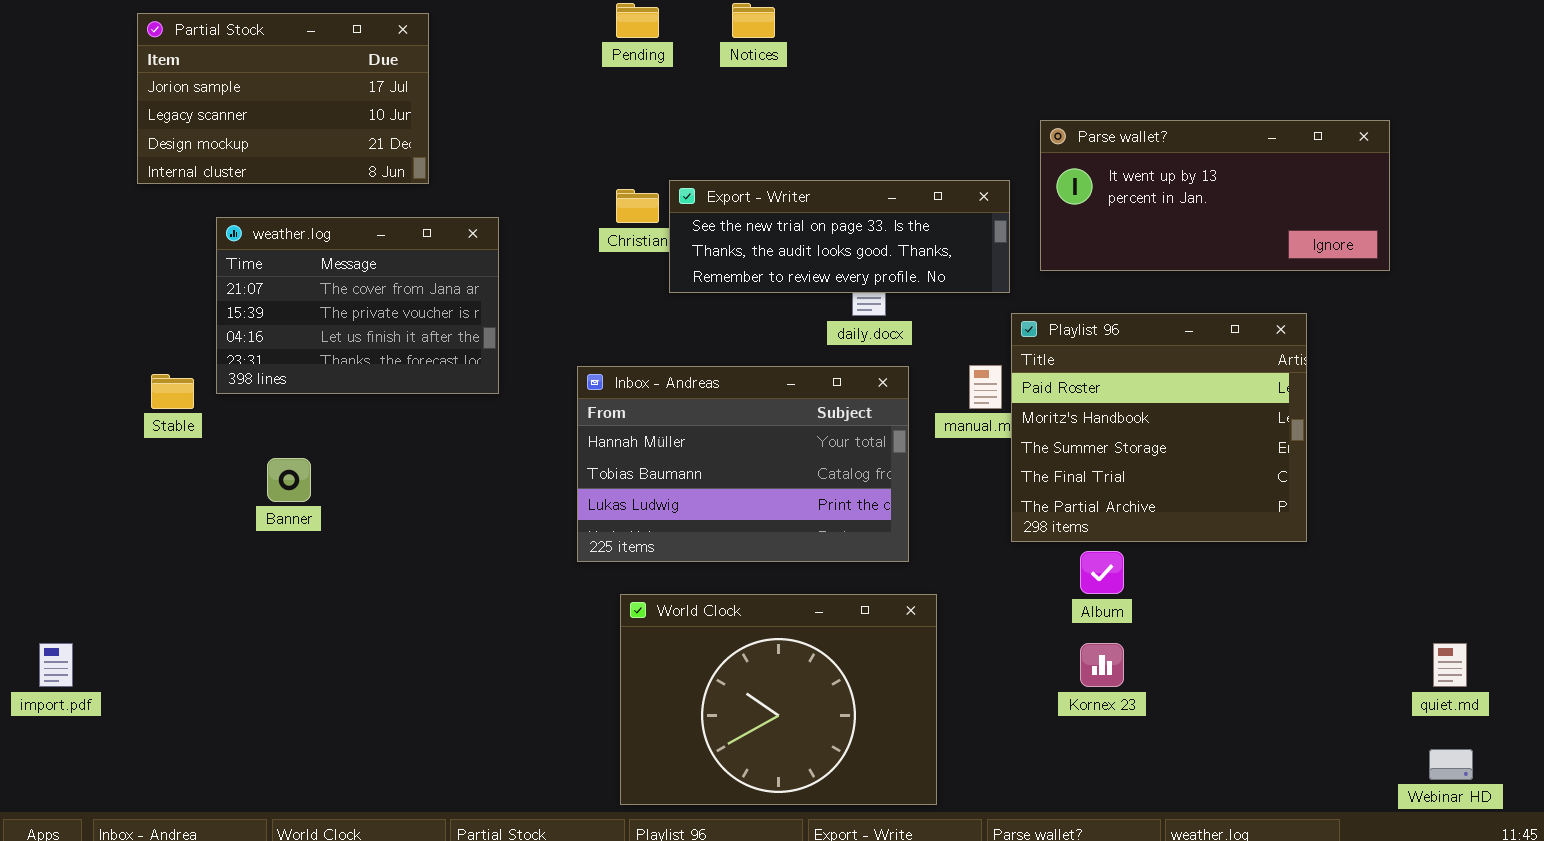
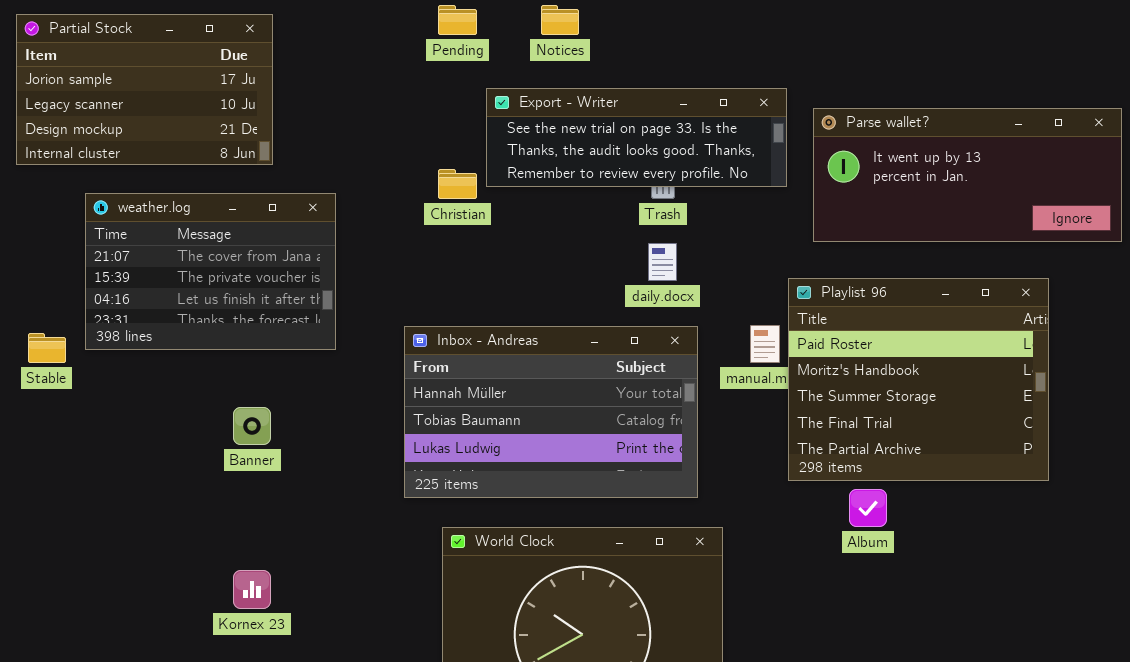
Export - Writer: [669,180,1010,293] -> [486,88,787,187], moved
Banner: [267,458,311,502] -> [233,407,271,445], moved
Kornex 23: [1080,643,1124,687] -> [233,570,271,609], moved

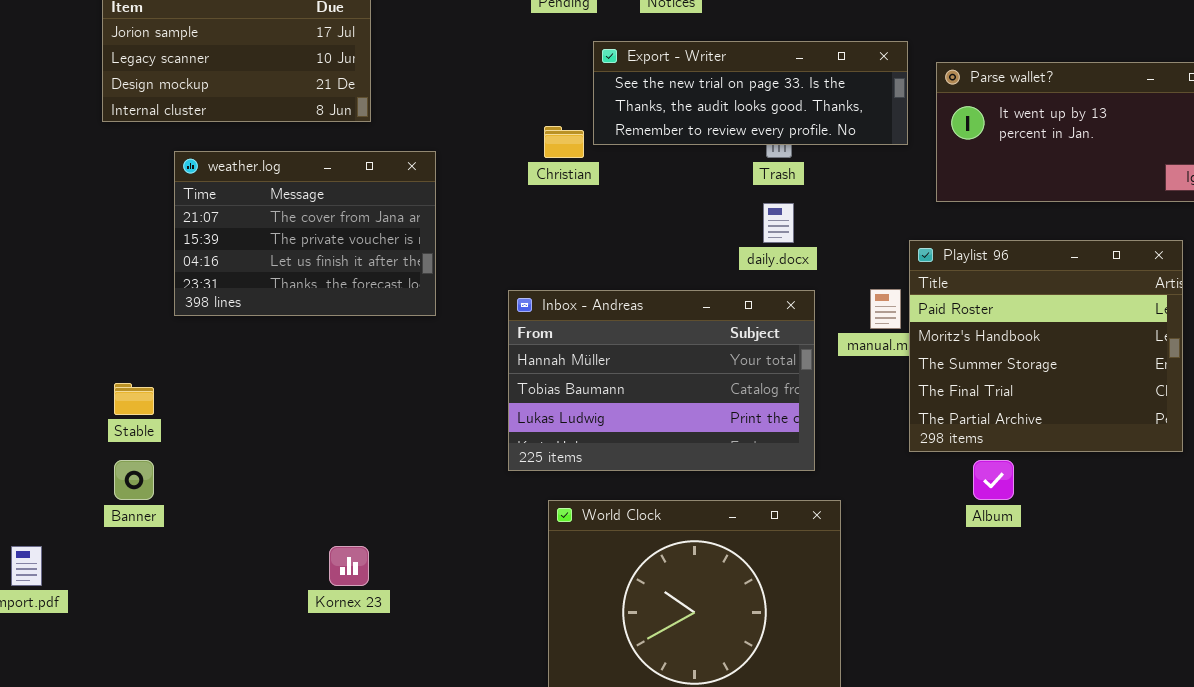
Stable: [28,333,66,363] -> [114,383,154,415], moved
Banner: [233,407,271,445] -> [114,460,154,500], moved

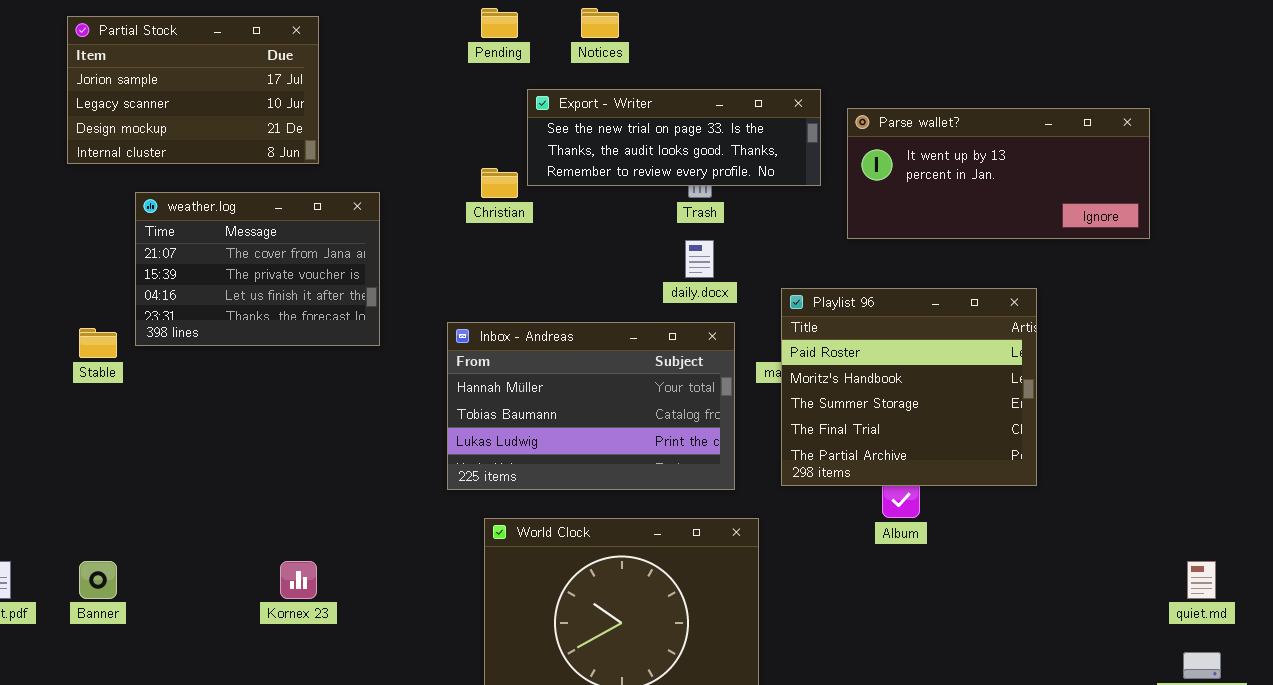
Playlist 96: [909,240,1183,452] -> [781,288,1037,486], moved
Stable: [114,383,154,415] -> [79,328,117,358], moved
Banner: [114,460,154,500] -> [79,561,117,599], moved

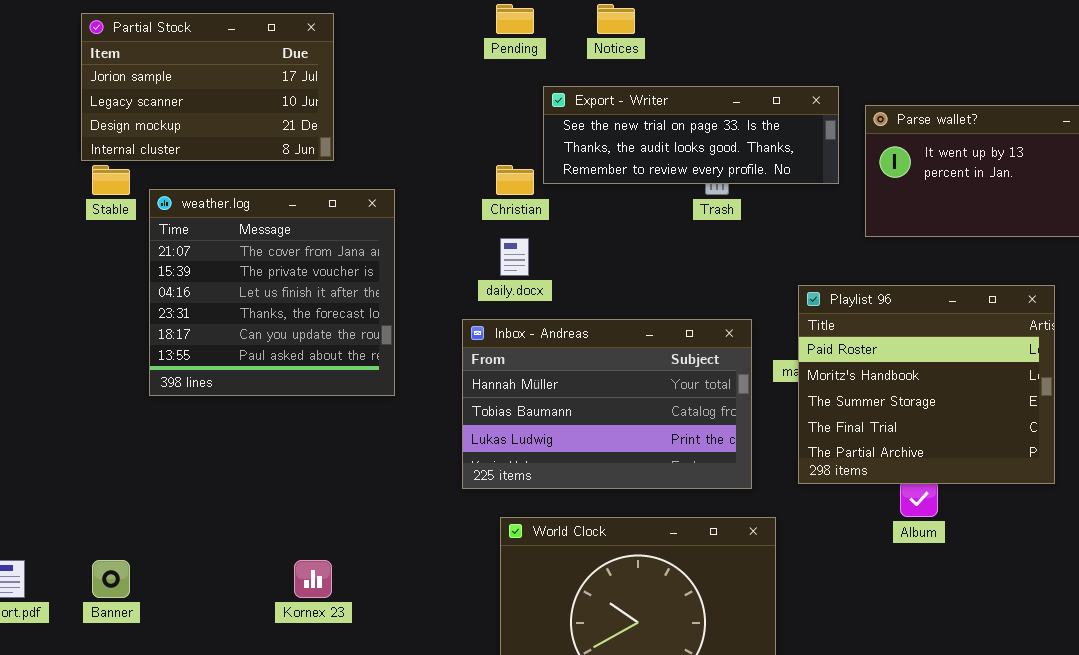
weather.log: [135,192,380,346] -> [149,189,395,396], resized
daily.docx: [685,240,714,278] -> [500,238,529,276], moved
Stable: [79,328,117,358] -> [92,165,130,195], moved

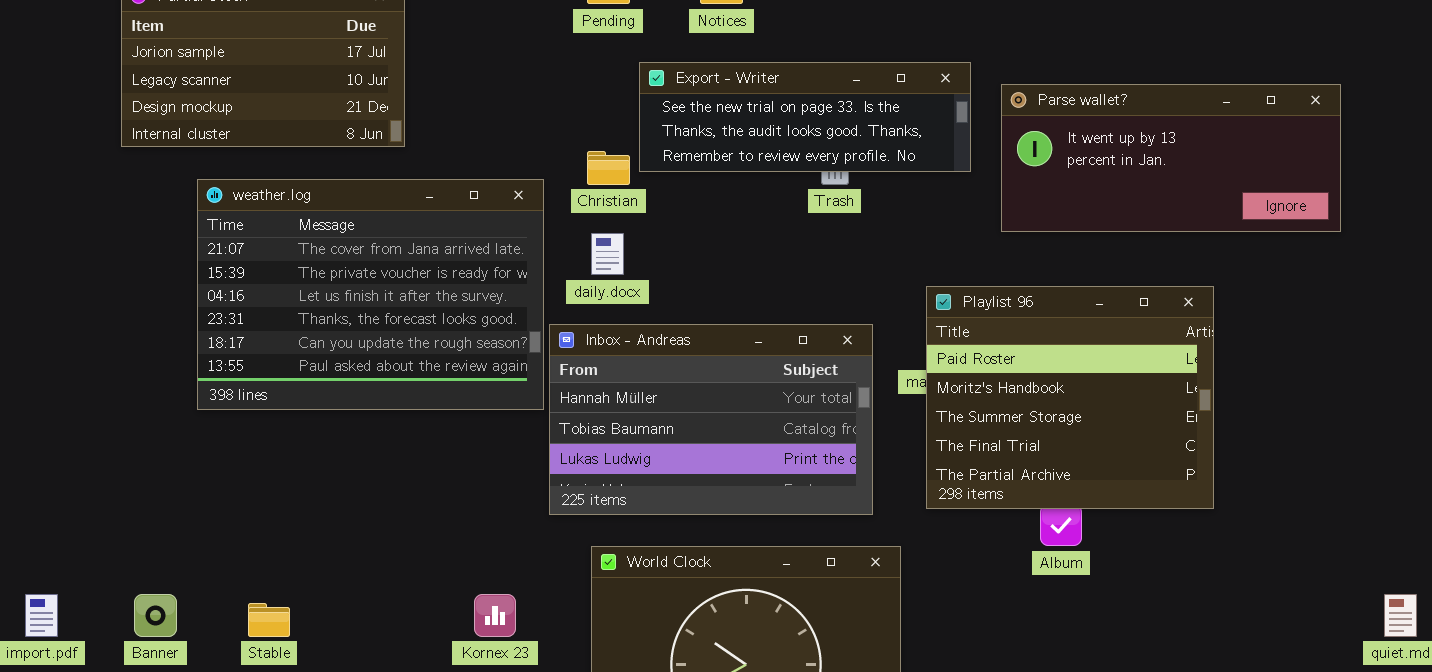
Stable: [92,165,130,195] -> [248,603,290,637], moved
weather.log: [149,189,395,396] -> [197,179,544,410], resized
Kornex 23: [294,560,332,598] -> [474,594,516,637], moved

